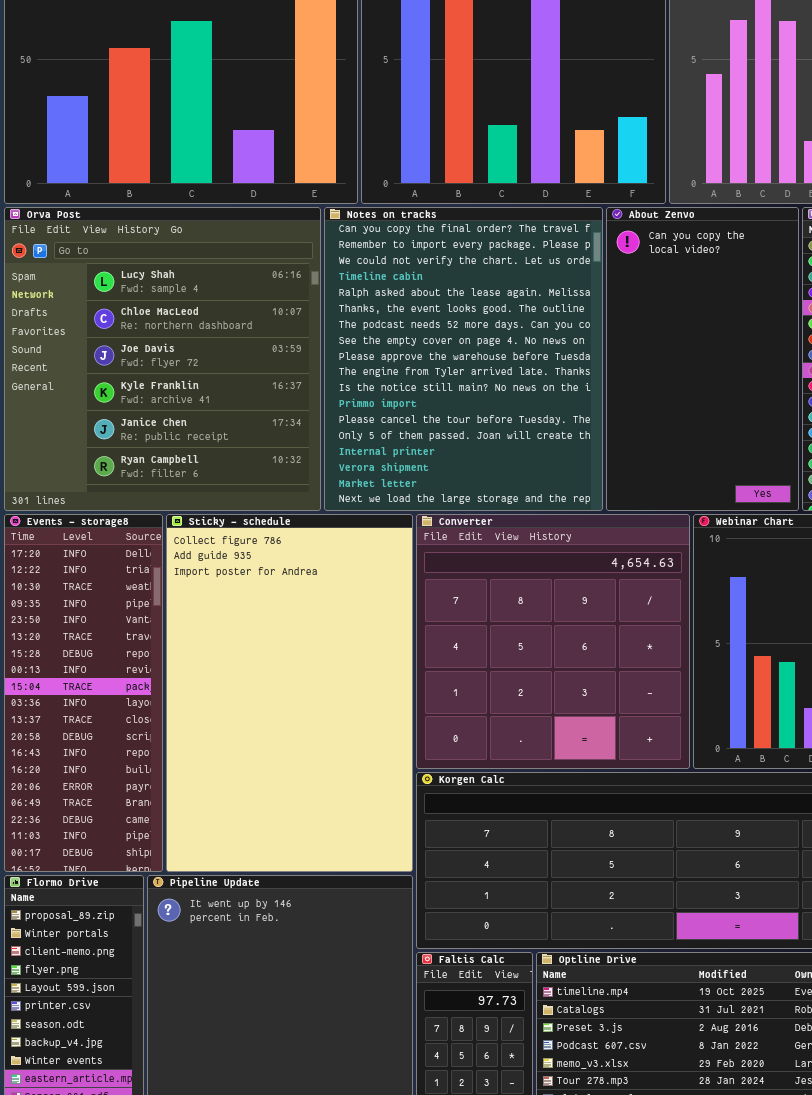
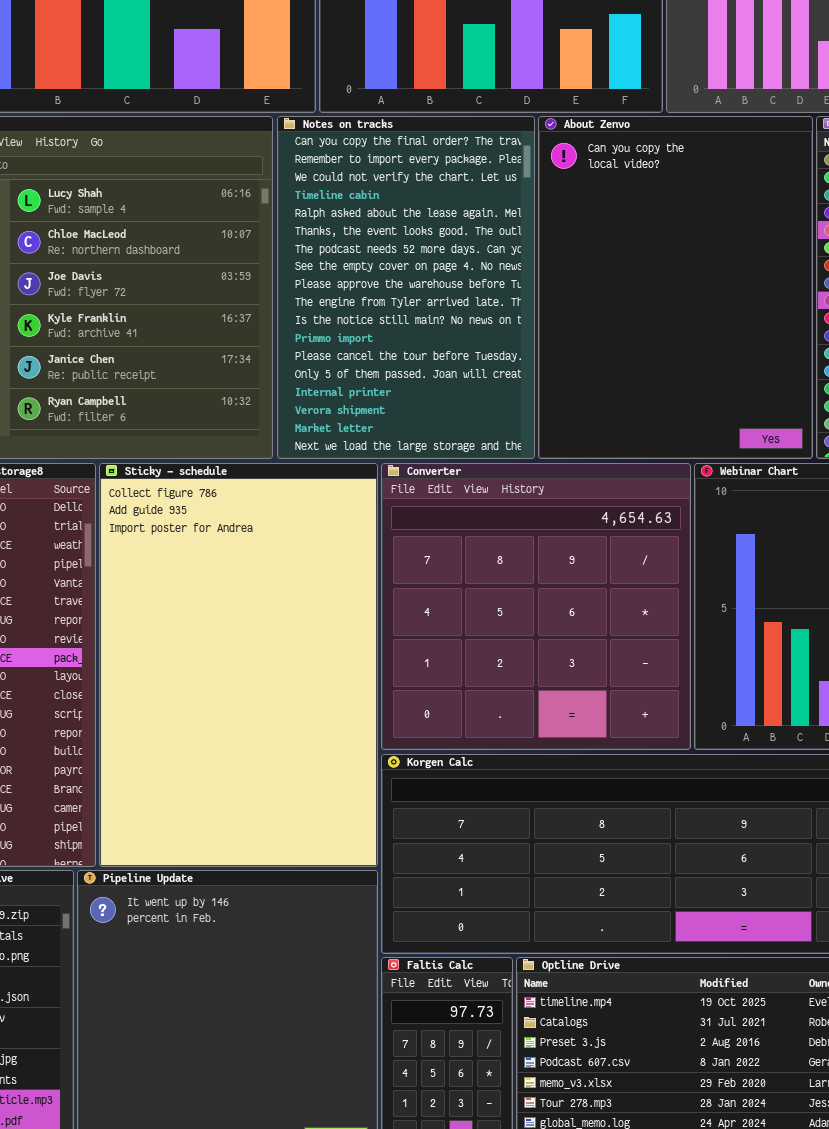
Notes on tracks: [324,207,603,511] -> [277,116,535,459], resized
About Zenvo: [606,207,799,511] -> [538,116,813,459], resized

